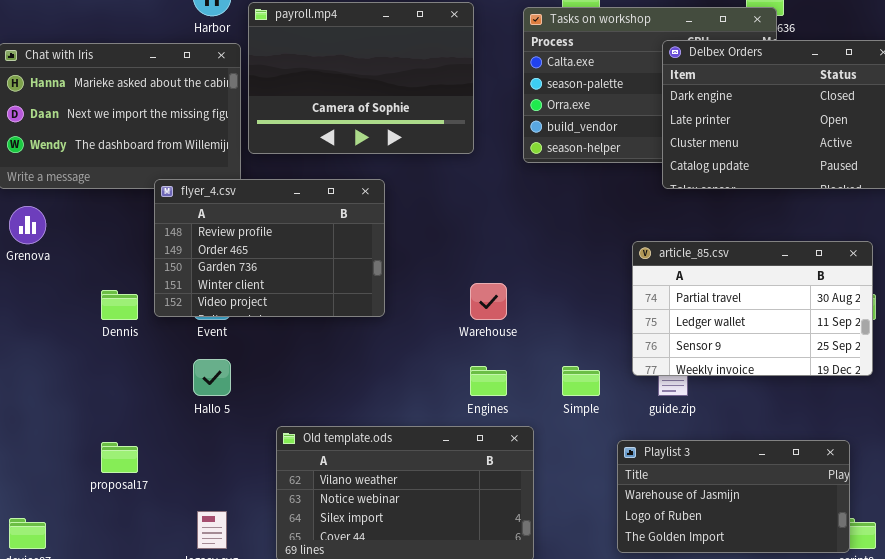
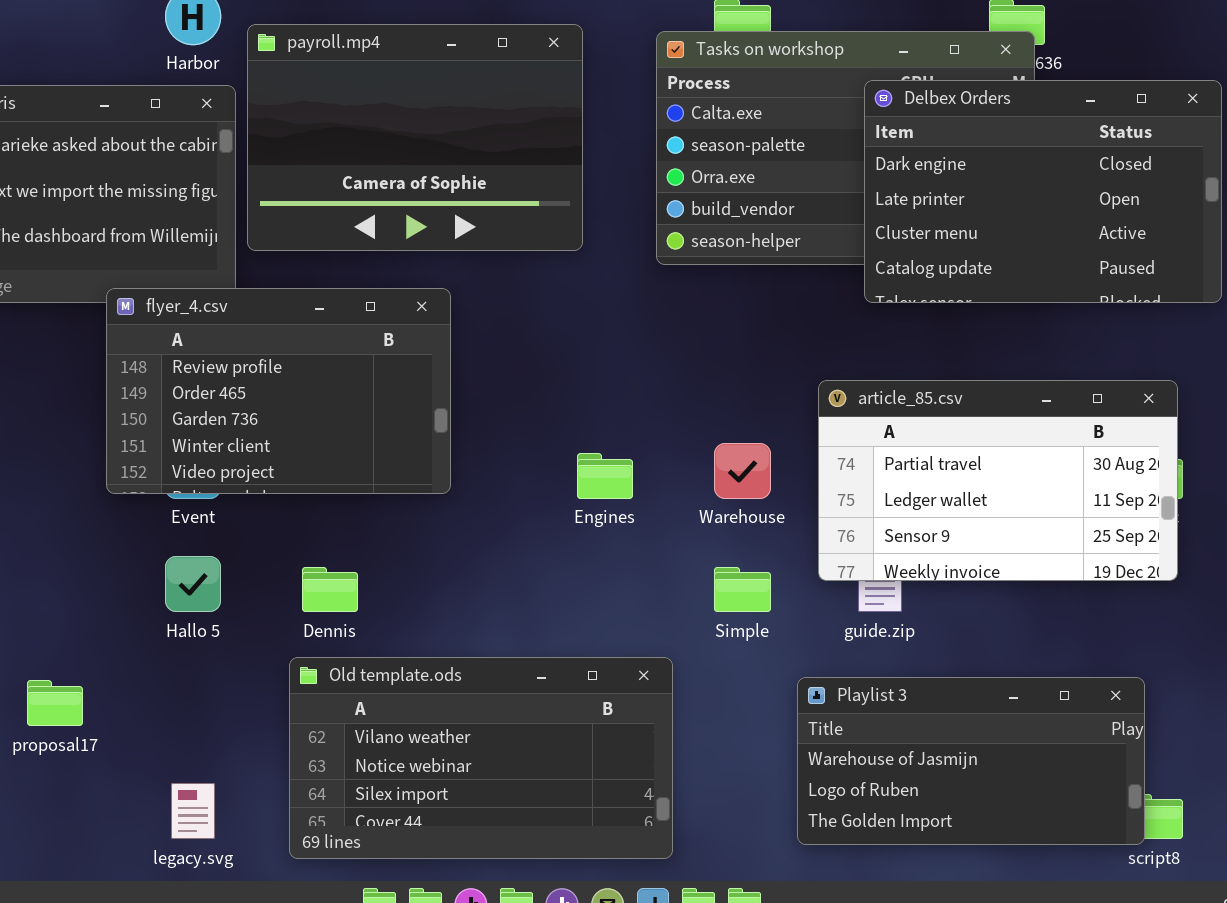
Warehouse: [470,283,507,320] -> [714,443,771,499], moved
Dennis: [101,290,138,320] -> [302,567,358,612], moved
Engines: [470,366,507,396] -> [577,453,633,499], moved

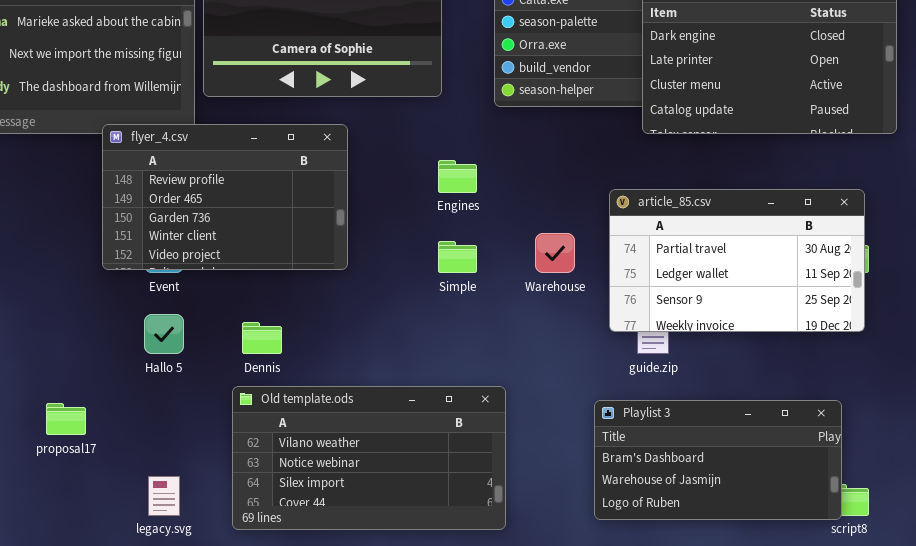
Engines: [577,453,633,499] -> [438,160,477,193], moved
Simple: [714,567,771,612] -> [438,241,477,273], moved
Playlist 3: [797,677,1145,845] -> [594,400,842,520], scrolled up 1 row

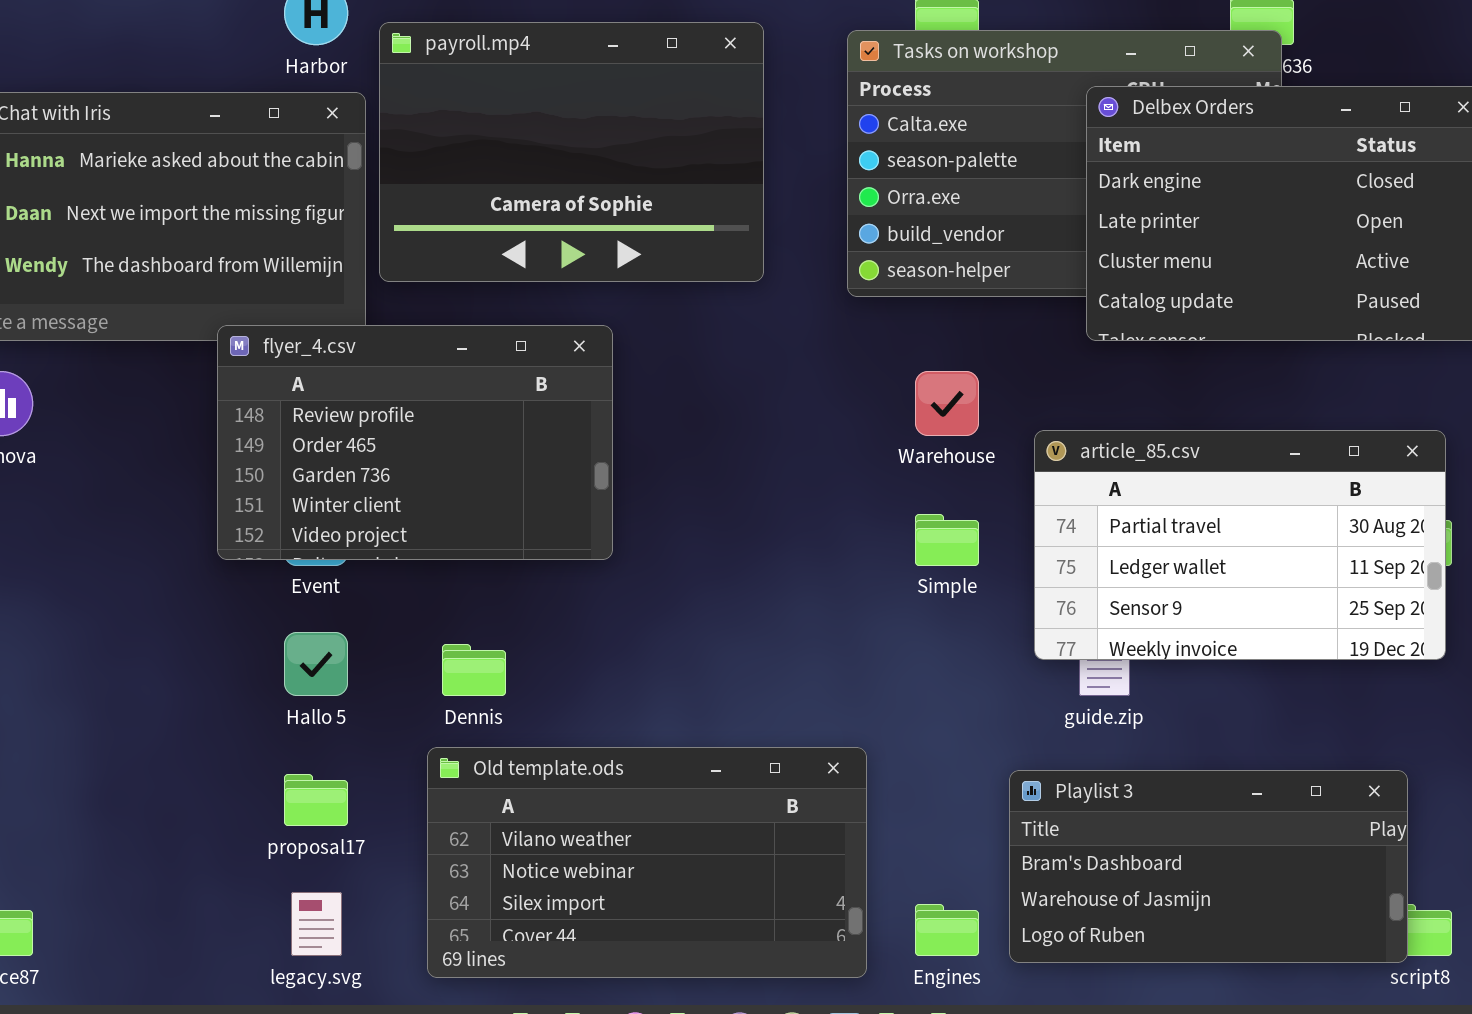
Engines: [438,160,477,193] -> [915,904,979,956], moved
Warehouse: [535,233,575,273] -> [915,371,979,436], moved
Simple: [438,241,477,273] -> [915,514,979,566], moved
proposal17: [46,403,86,435] -> [284,774,348,826], moved

